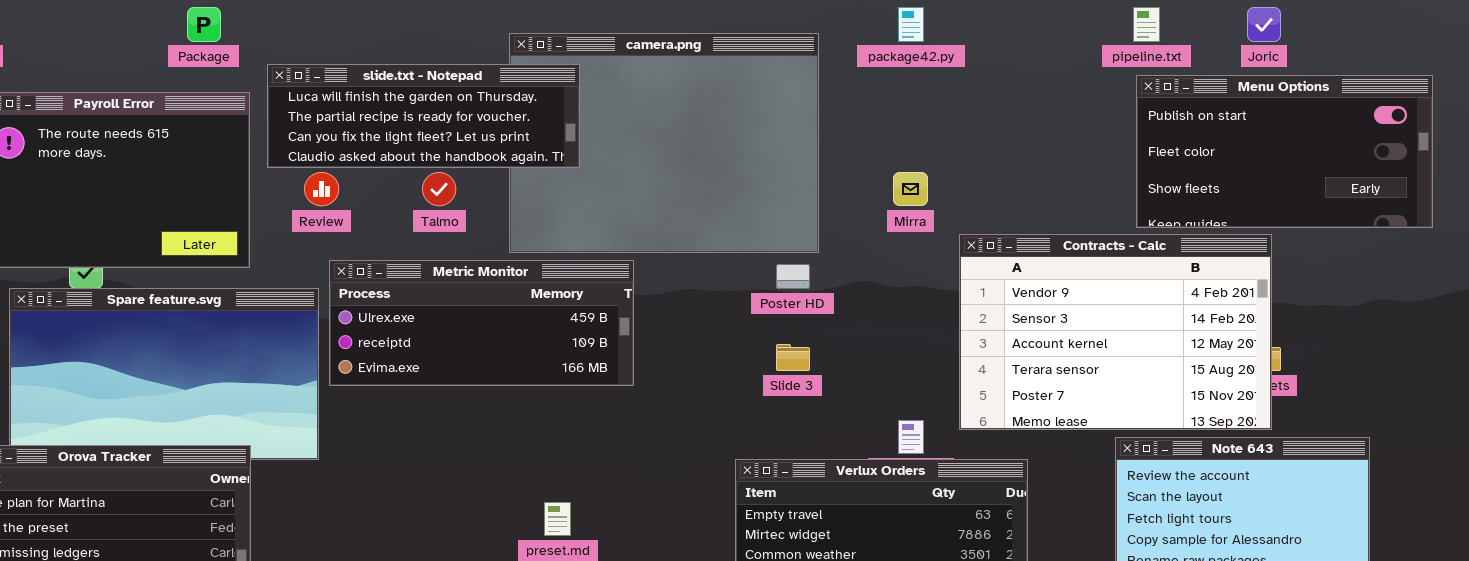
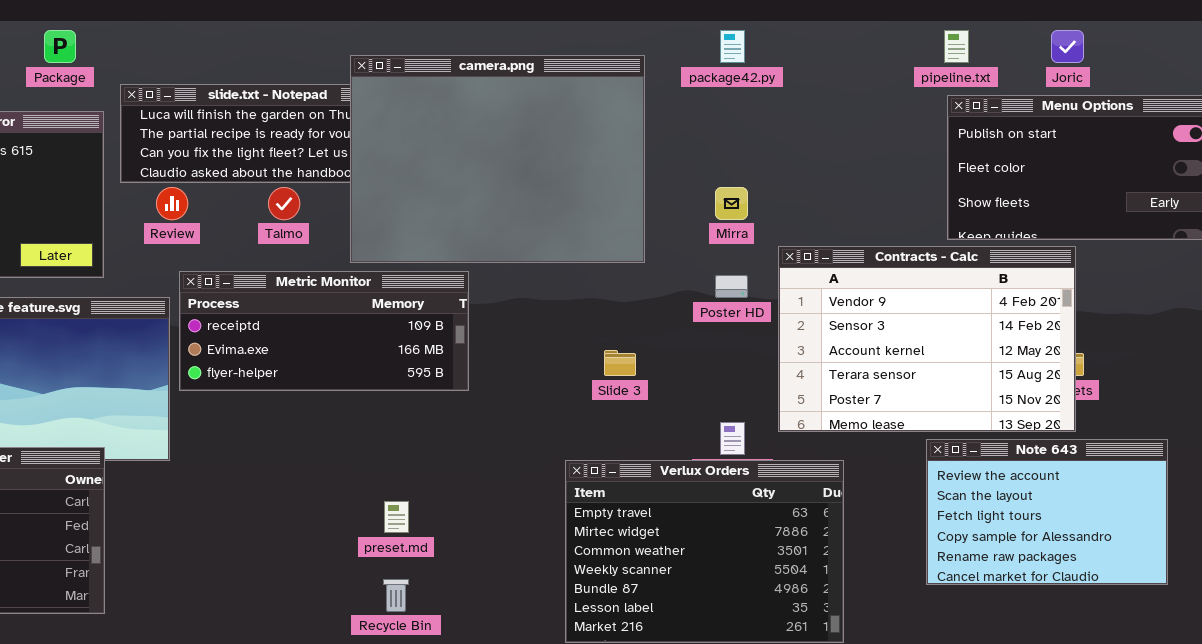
camera.png: [509,33,819,253] -> [350,55,645,263], raised
Metric Monitor: [329,260,634,386] -> [179,271,469,391], scrolled down 1 row
Poster HD: [776,264,810,289] -> [715,275,748,298], moved

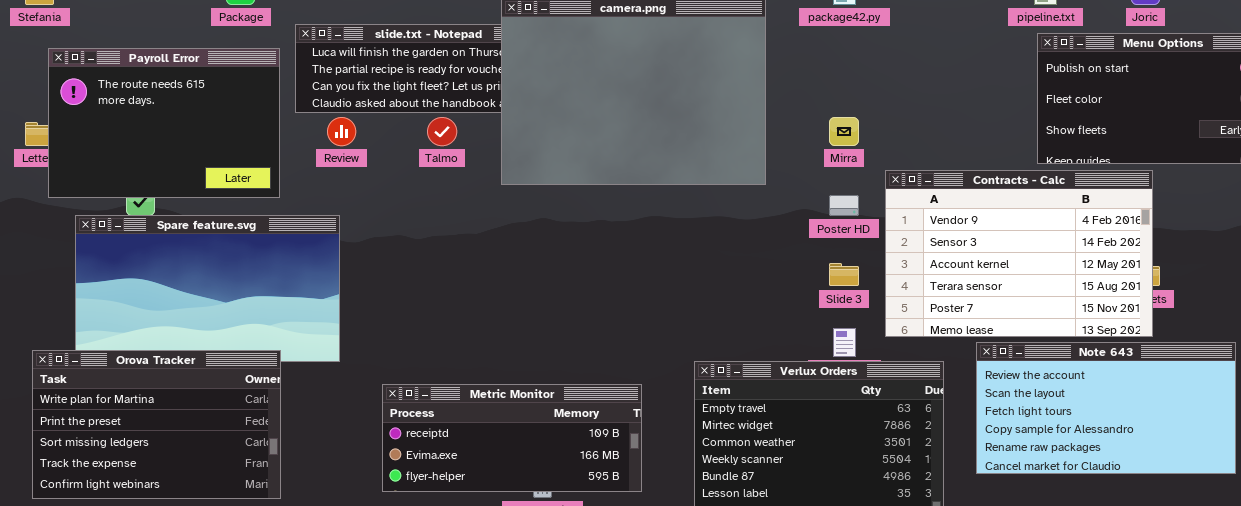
Metric Monitor: [179,271,469,391] -> [382,384,642,492], moved
Slide 3: [604,350,636,376] -> [829,263,859,286], moved
Note 643: [926,439,1168,585] -> [976,342,1236,474], resized

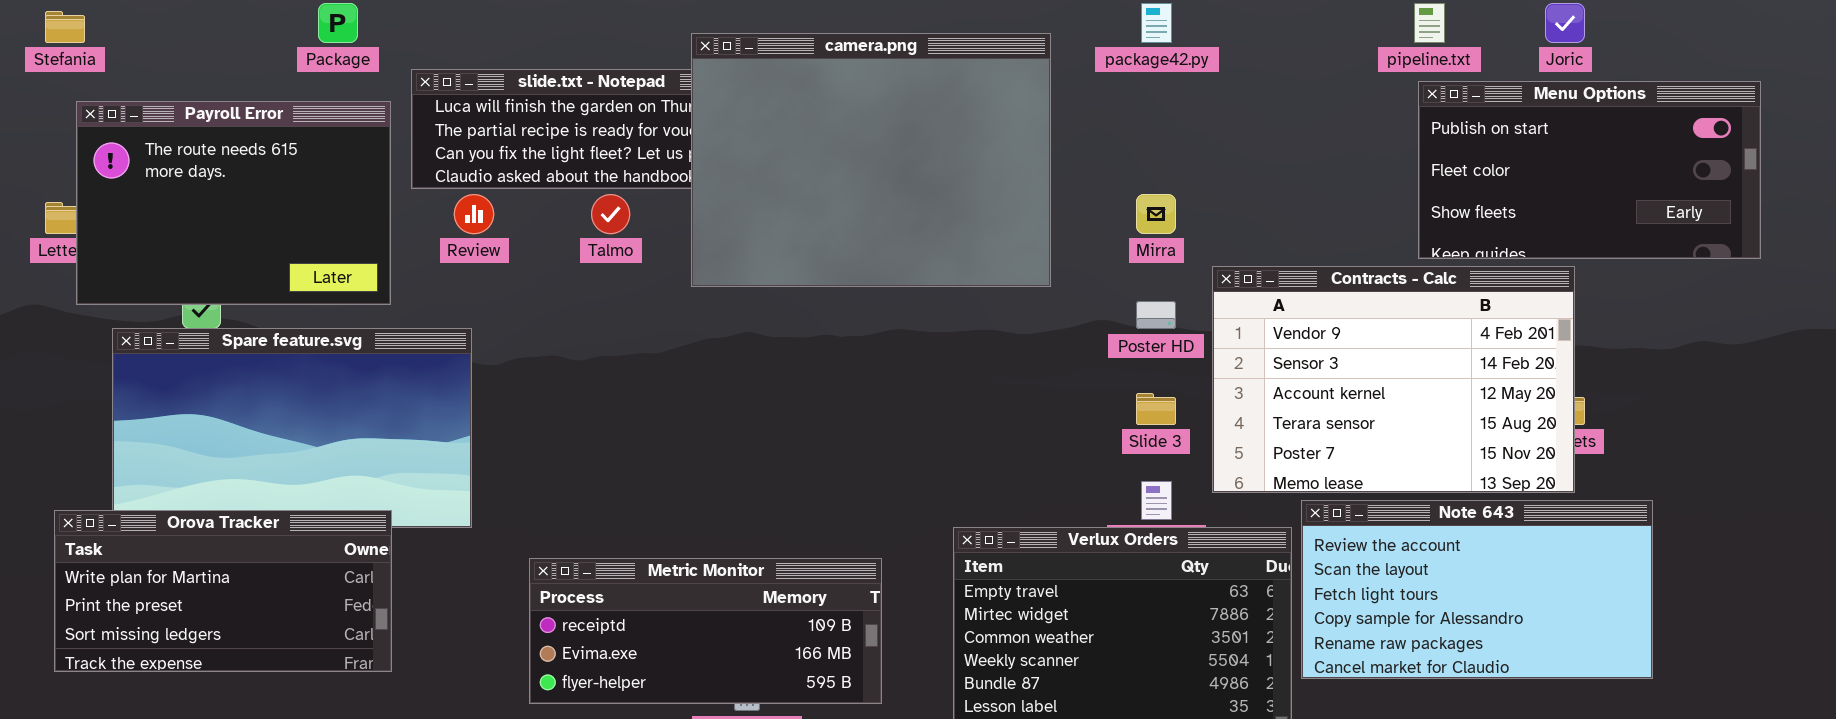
Note 643: [976,342,1236,474] -> [1301,500,1653,679], moved
Orova Tracker: [32,350,281,499] -> [54,510,392,672], resized

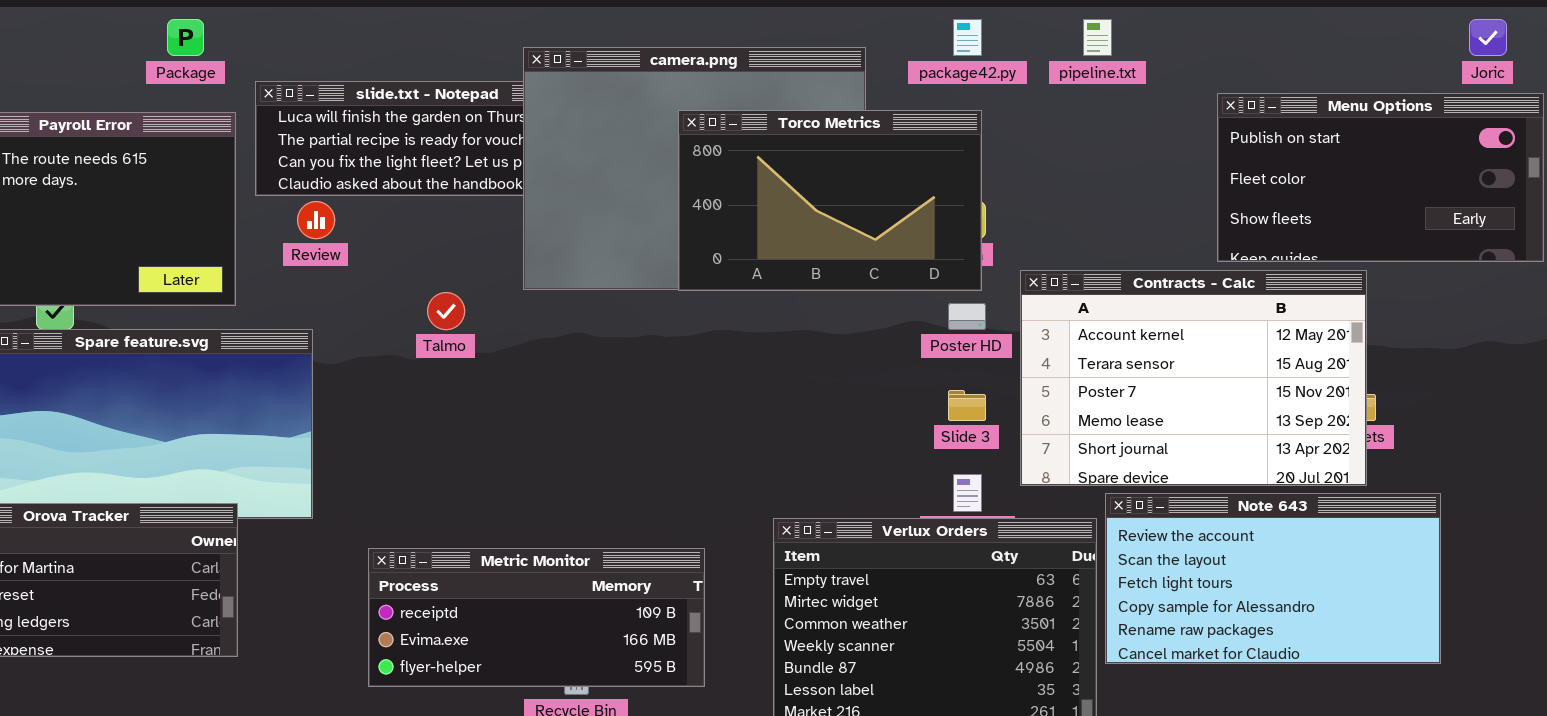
pipeline.txt: [1414,3,1445,43] -> [1083,19,1112,56], moved
Joric: [1545,3,1585,43] -> [1469,19,1507,56], moved
Torco Metrics: none -> [678,110,982,291], opened
Talmo: [591,194,630,234] -> [427,292,465,330], moved
Contracts - Calc: [1212,266,1575,493] -> [1020,270,1367,486], scrolled down 2 rows

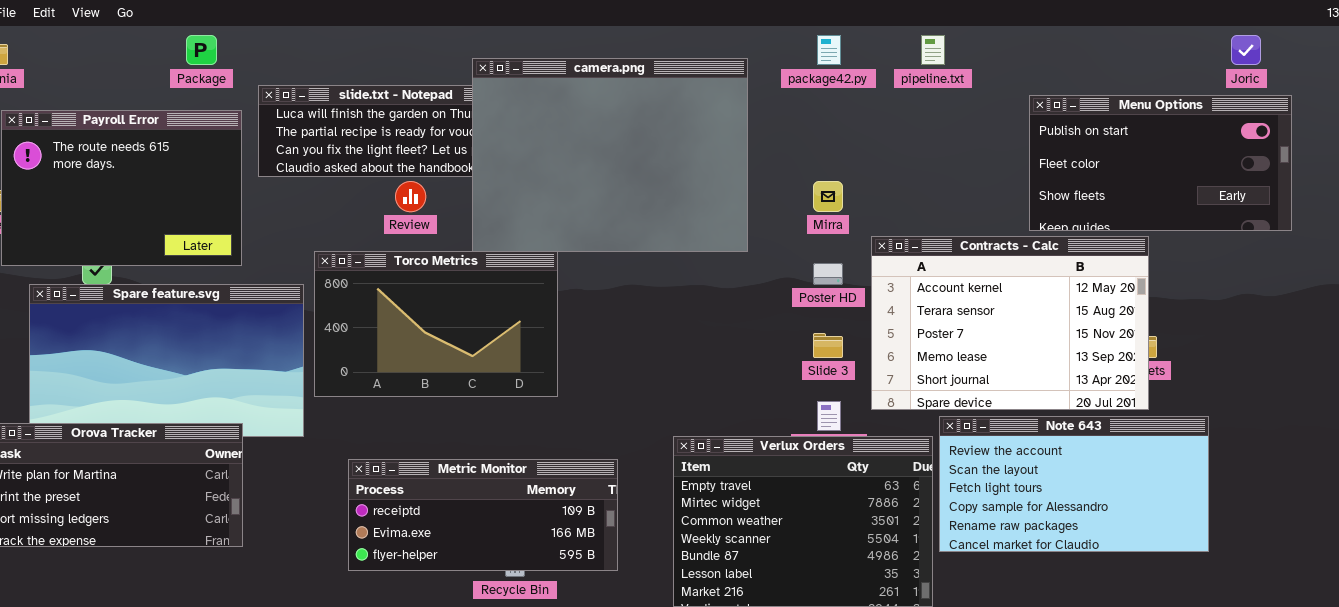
Torco Metrics: [678,110,982,291] -> [314,251,558,397], moved
Review: [297,201,335,239] -> [395,181,426,212], moved

